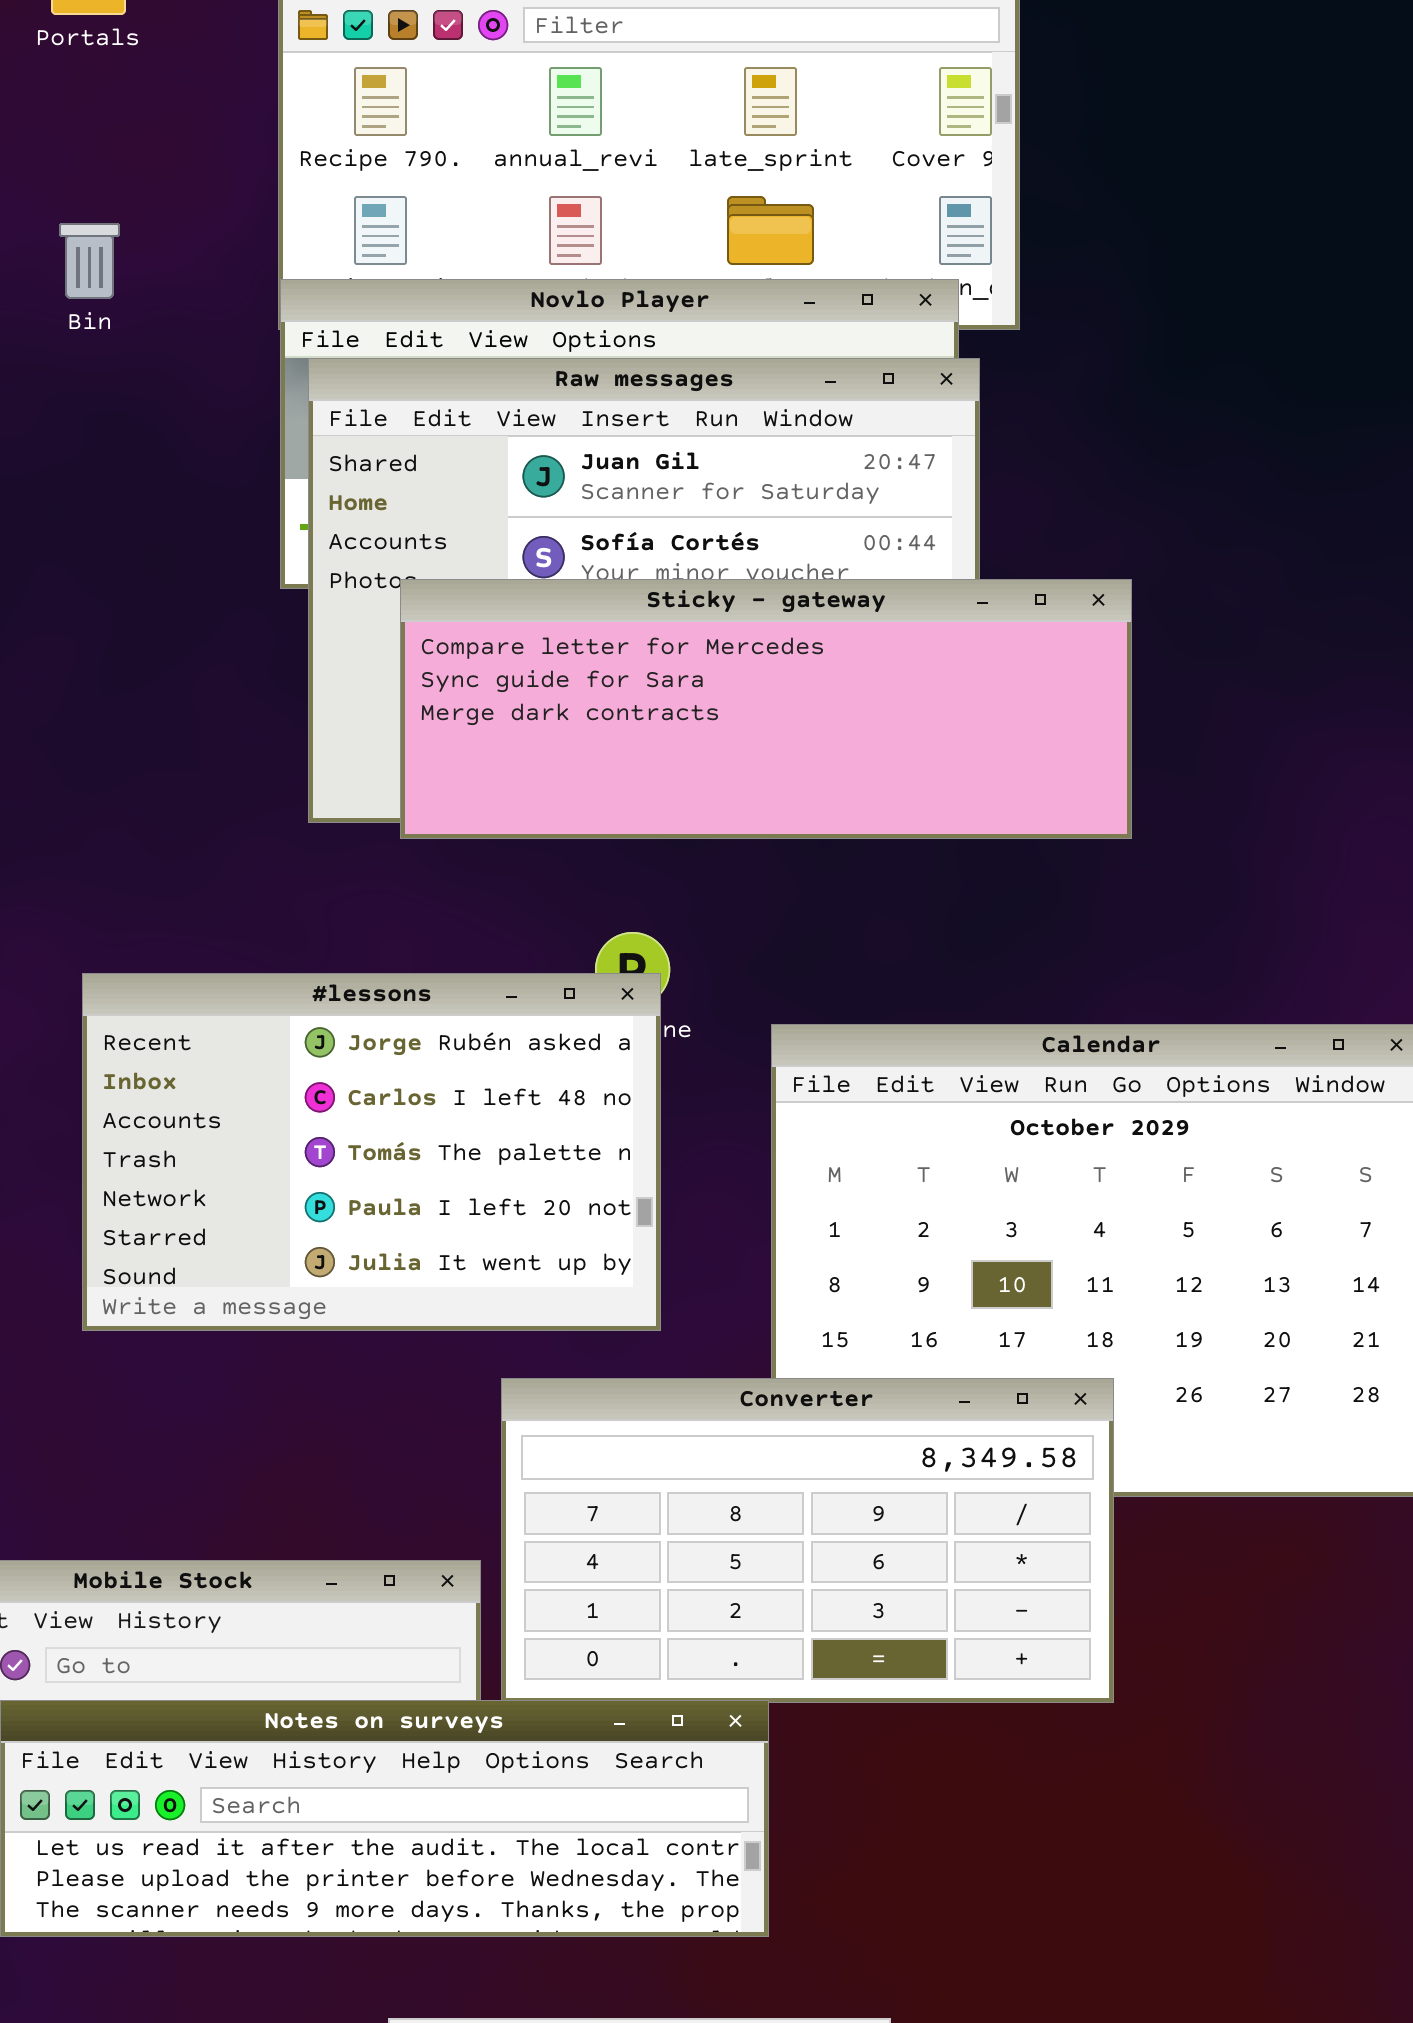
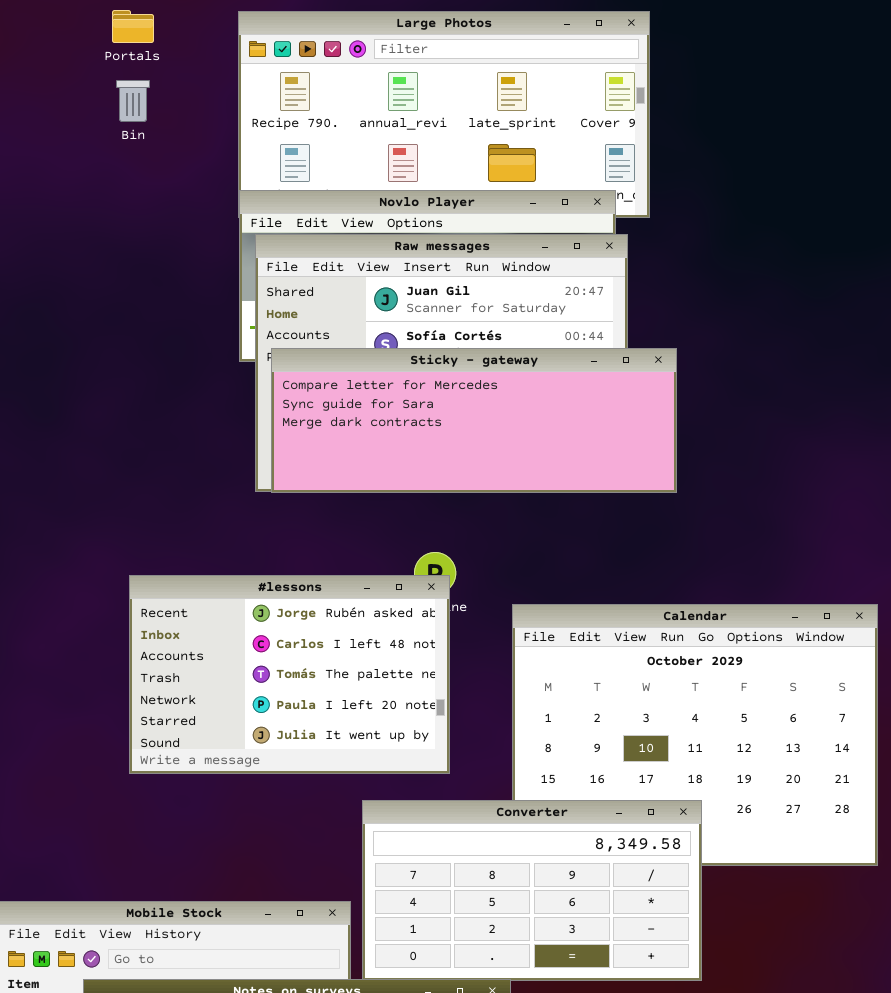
Bin: [59,223,120,299] -> [116,80,150,122], moved
Sticky - gateway: [400,579,1132,839] -> [271,348,677,493], moved

